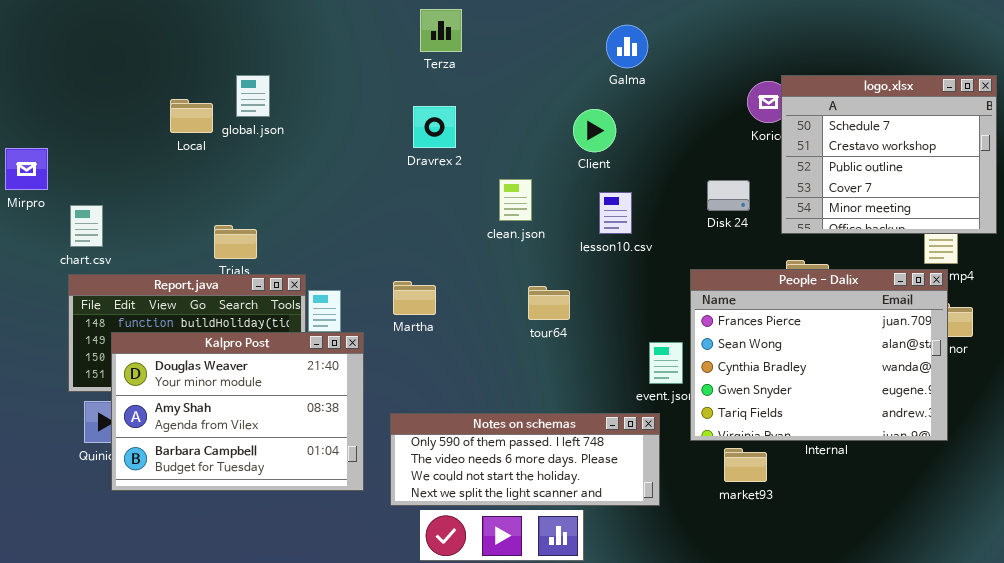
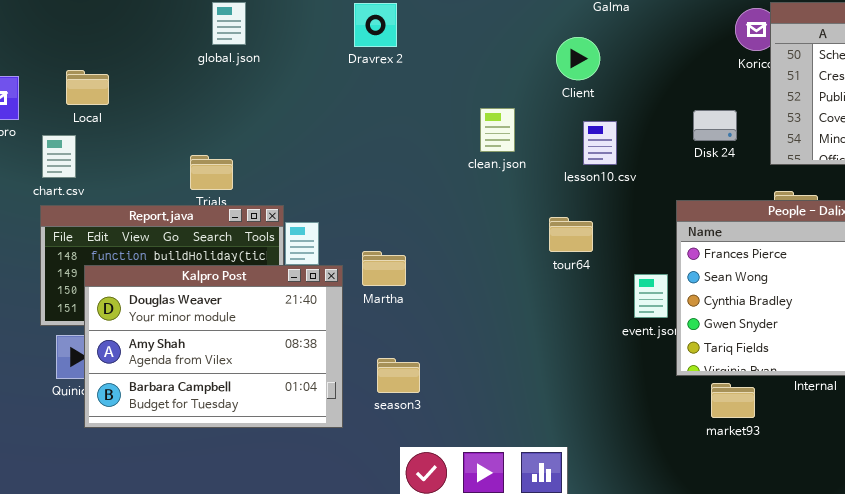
Local: [170,99,213,133] -> [66,70,109,105], moved
Dravrex 2: [413,106,456,148] -> [354,3,397,47], moved
Martha: [393,281,436,315] -> [362,251,406,286], moved
tour64: [528,286,570,320] -> [549,217,593,252], moved
Notes on schemas: [390,413,660,506] -> none, closed

